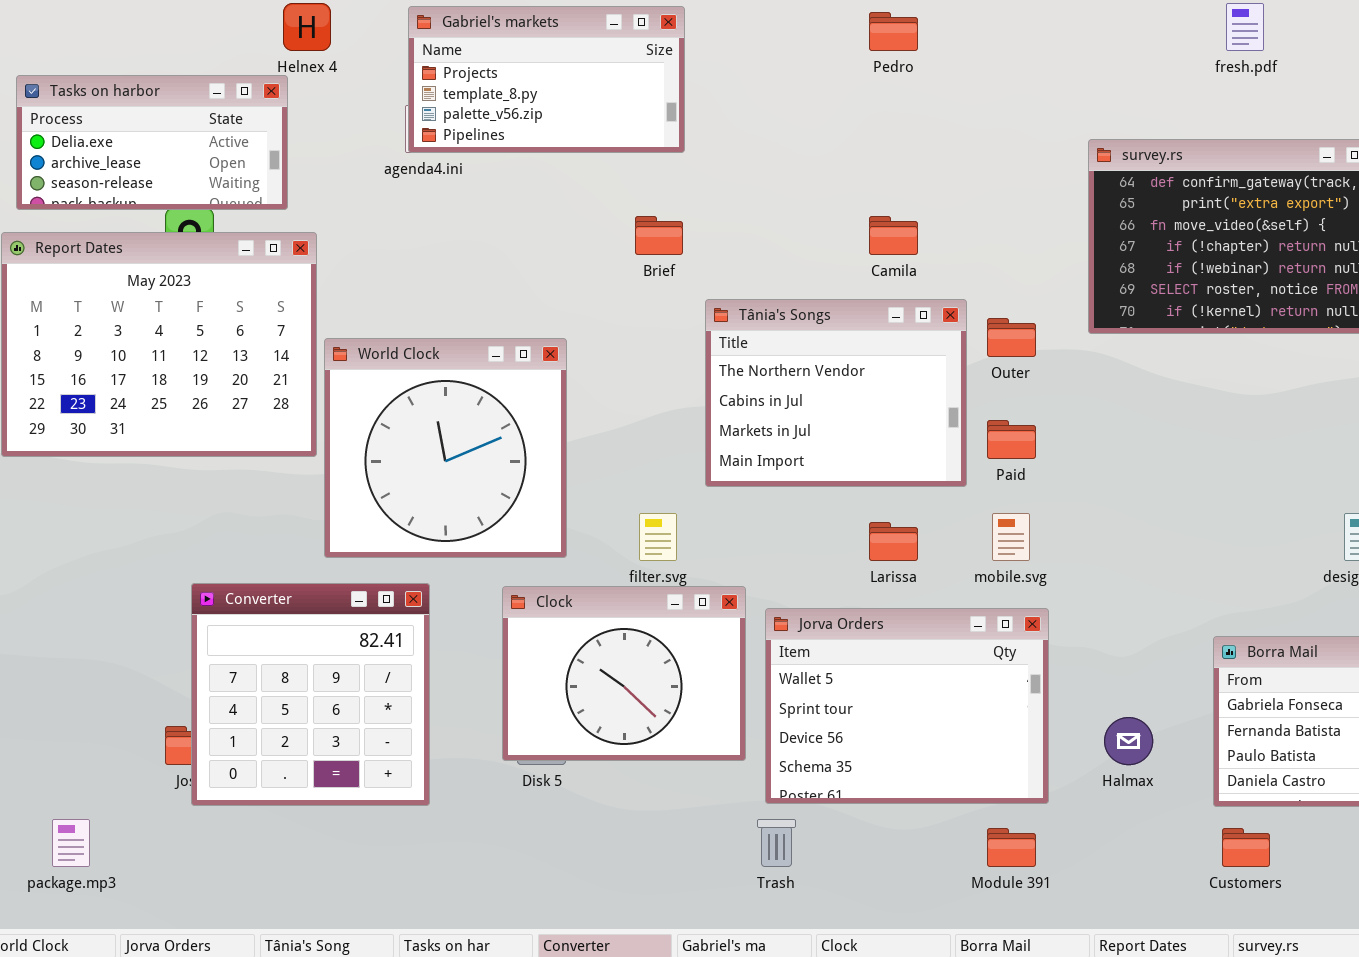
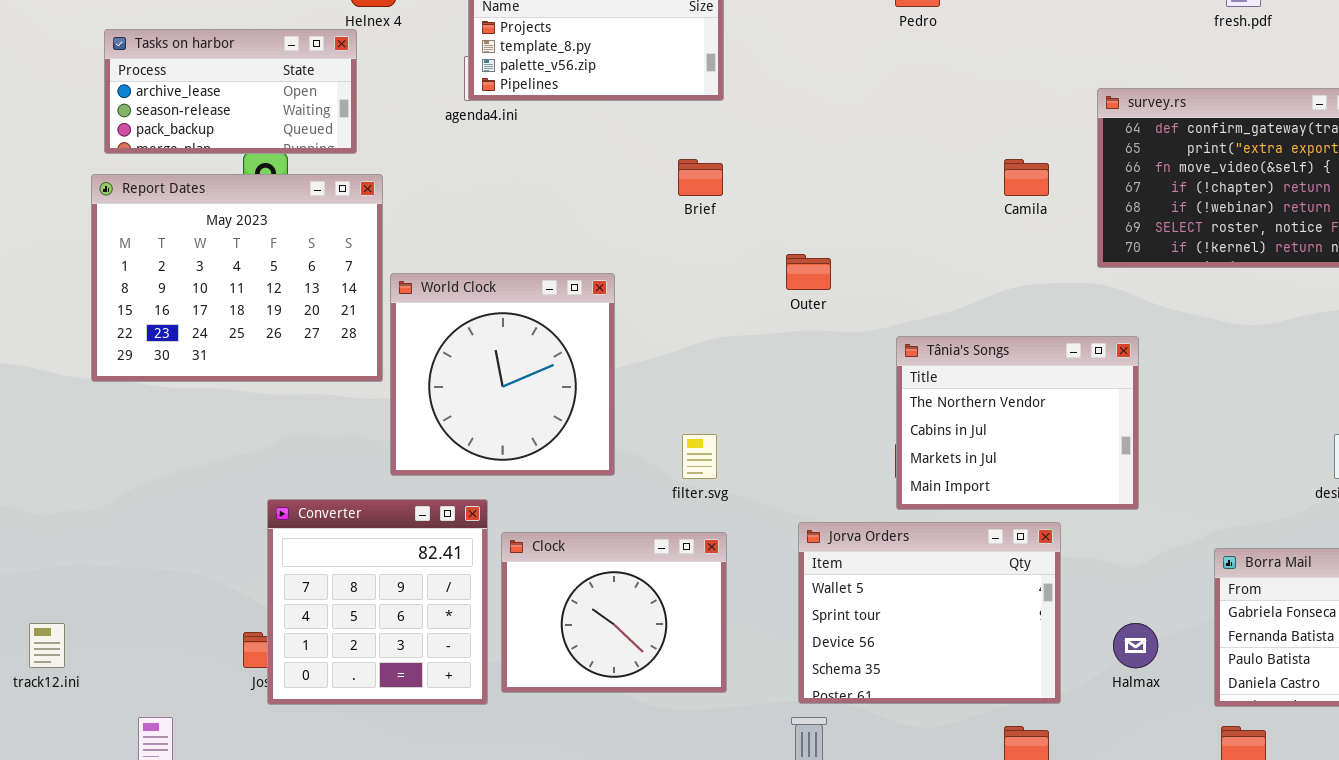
Tasks on harbor: [16,75,288,210] -> [104,29,357,154], scrolled down 1 row
Camila: [869,216,918,255] -> [1004,159,1049,196], moved
Tânia's Songs: [705,299,967,487] -> [896,336,1139,510], moved
Outer: [987,318,1036,357] -> [786,254,831,290], moved
Clock: [502,586,746,761] -> [501,532,727,693], moved

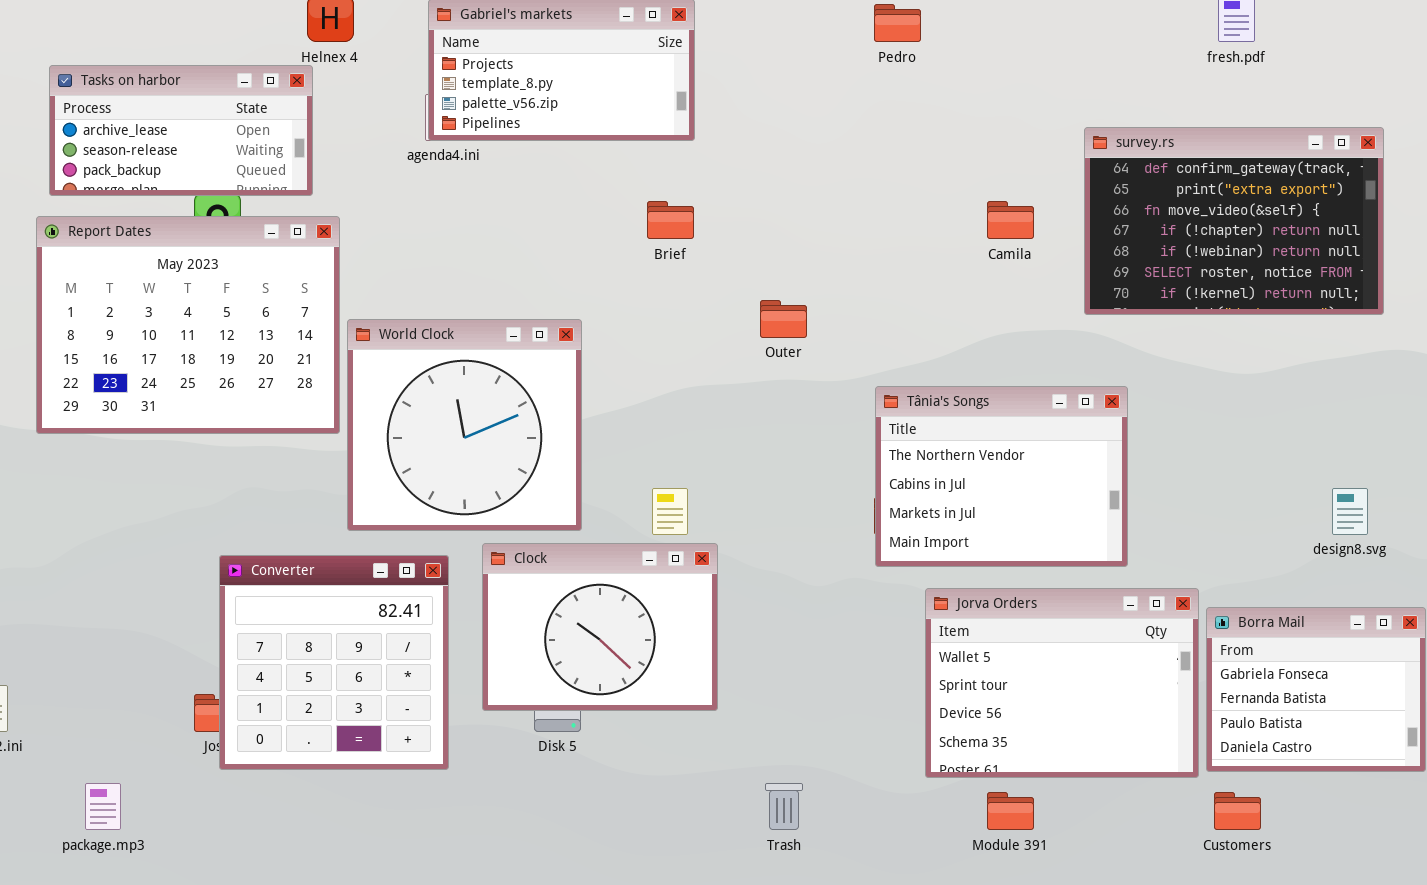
Jorva Orders: [798,522,1061,704] -> [925,588,1199,778], moved
Clock: [501,532,727,693] -> [482,543,718,711], moved

